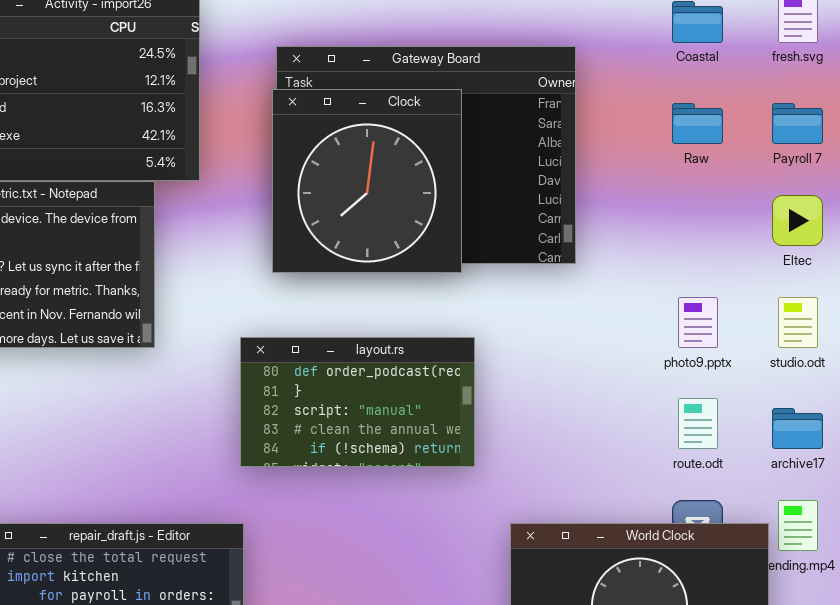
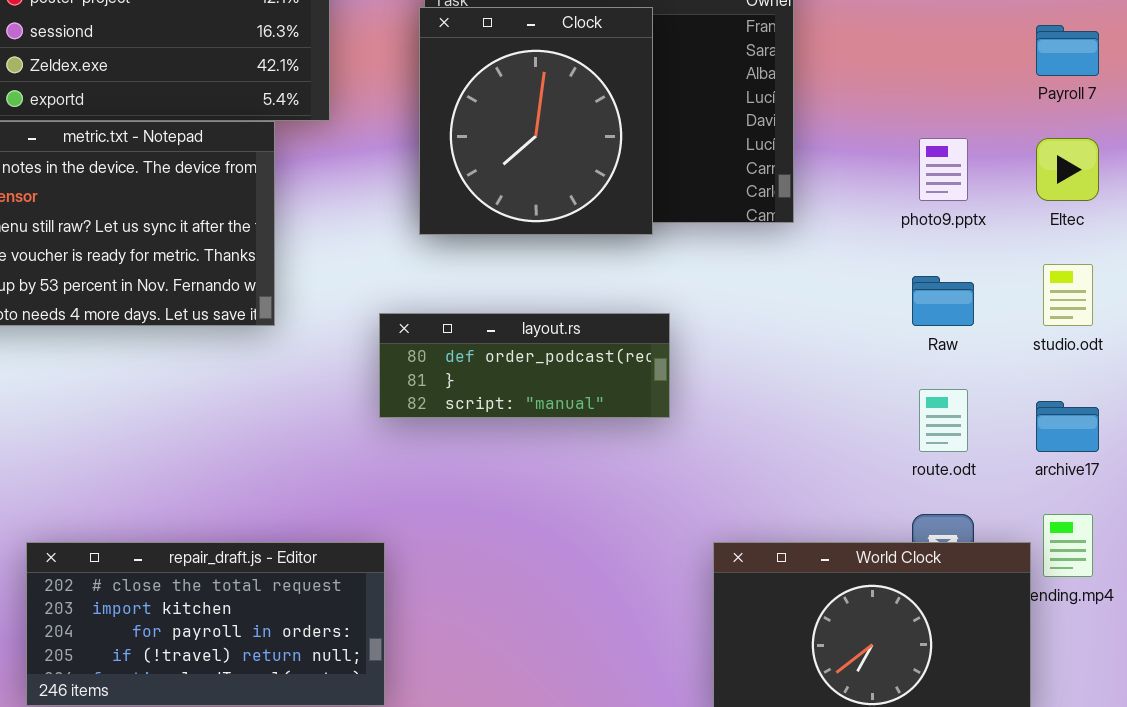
Raw: [672,103,723,144] -> [912,276,974,326], moved
photo9.pptx: [678,297,718,348] -> [919,138,968,201], moved
layout.rs: [240,337,475,467] -> [379,313,670,418], resized

